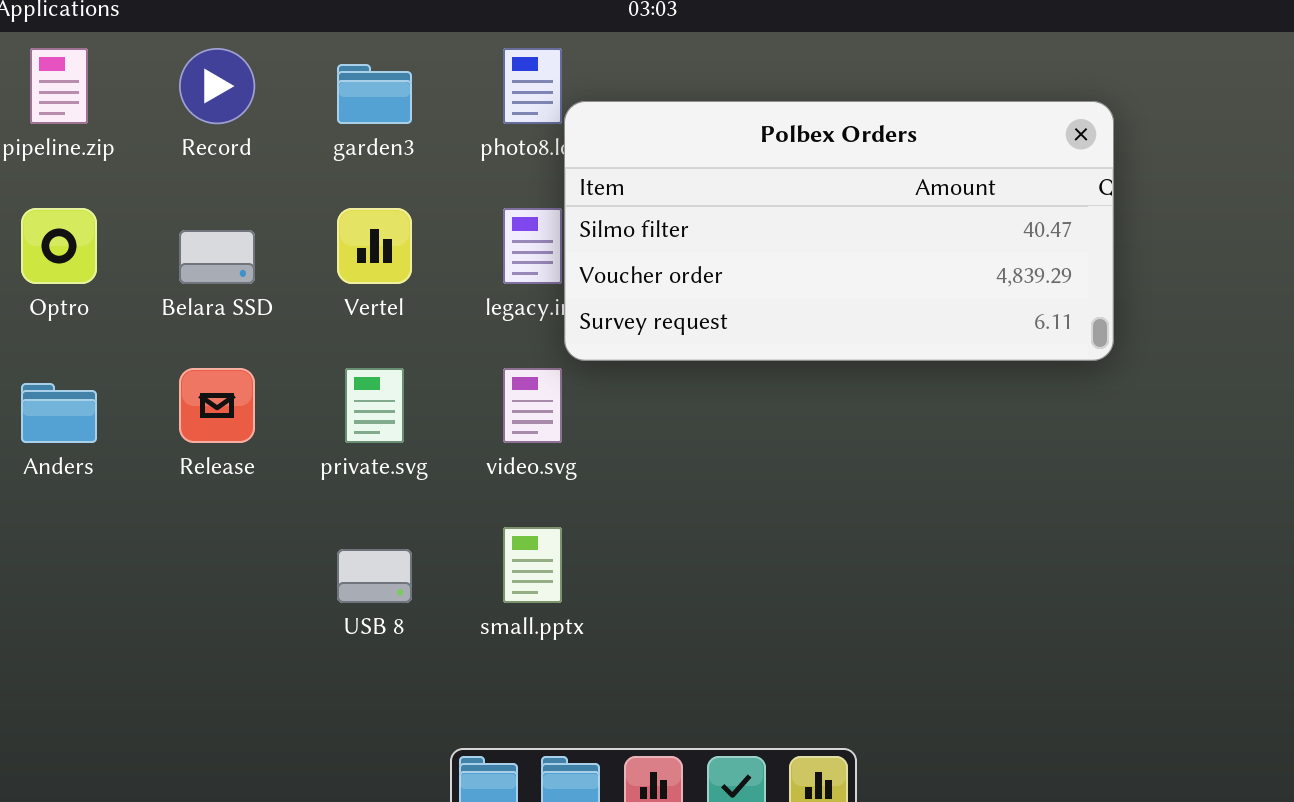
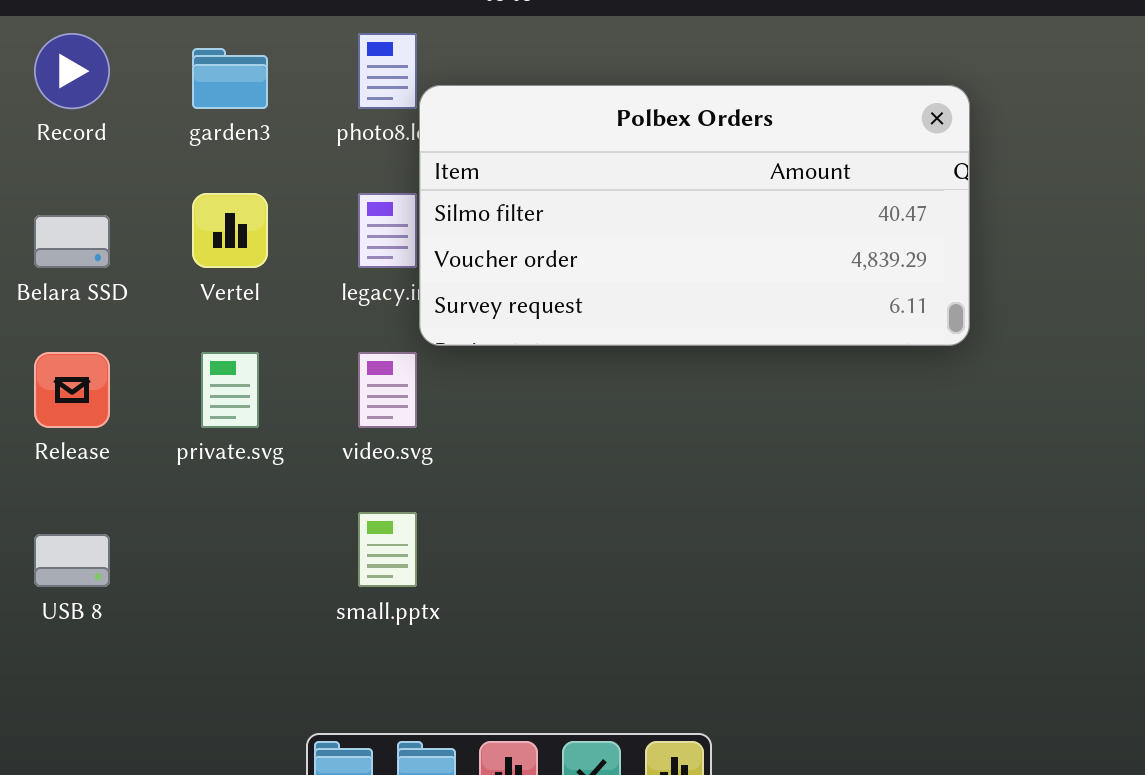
USB 8: [337,549,412,603] -> [34,534,110,587], moved

